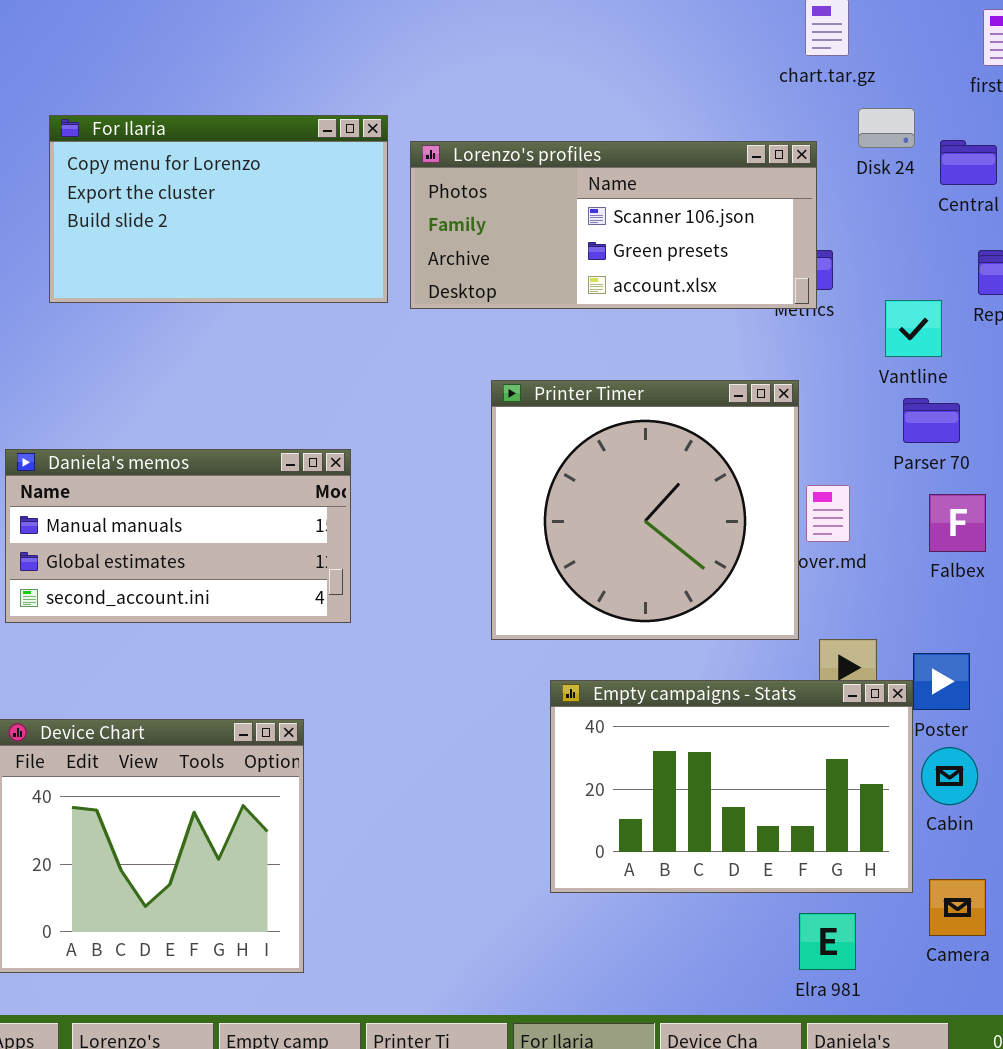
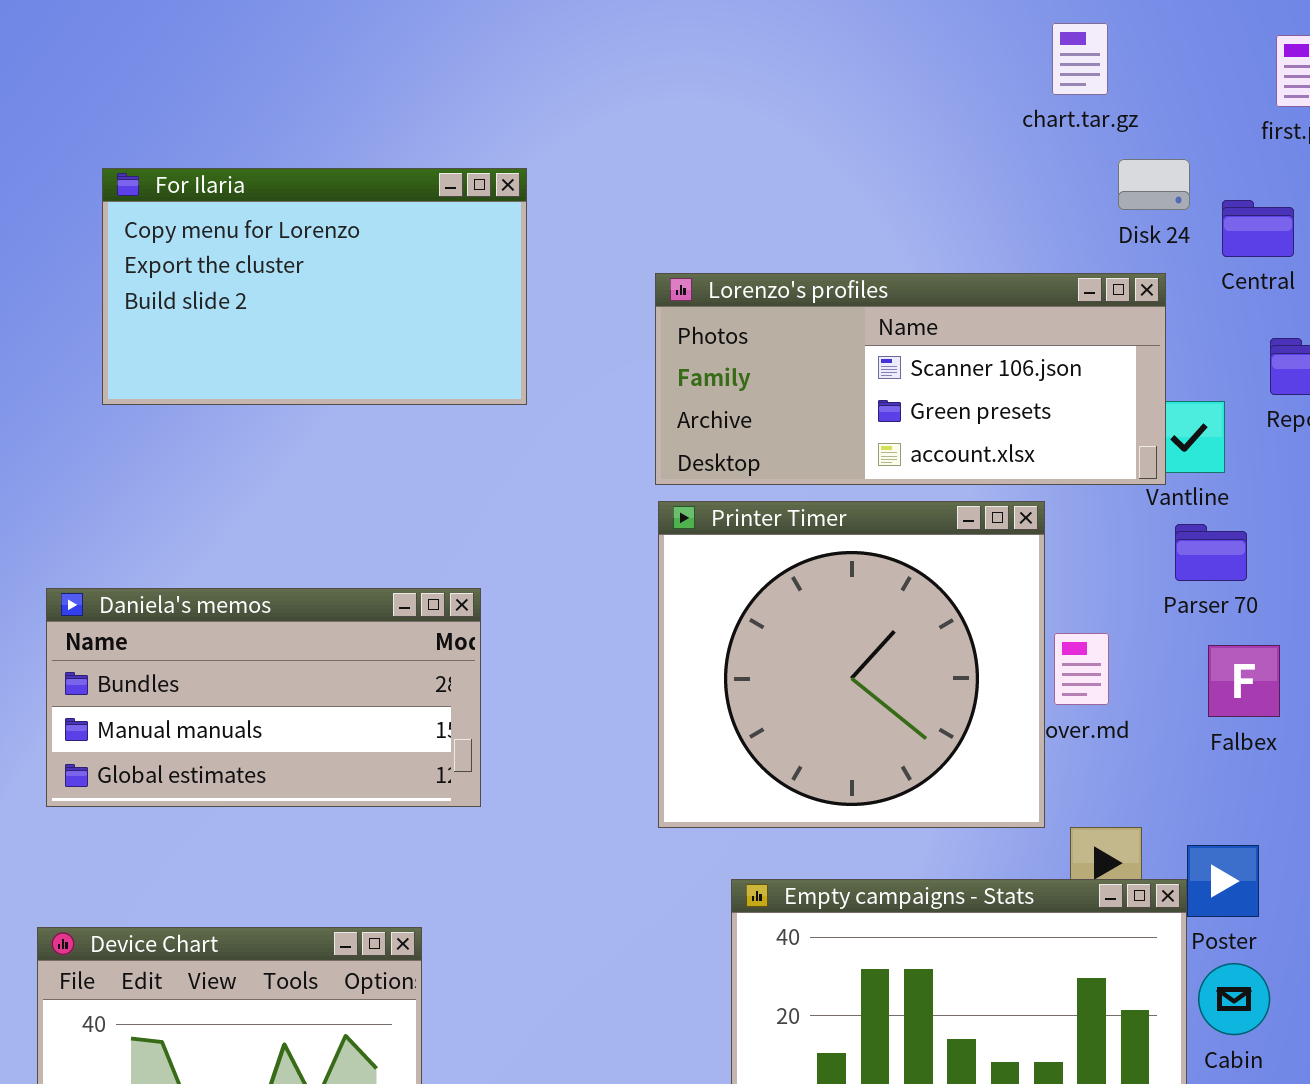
Lorenzo's profiles: [410,141,817,309] -> [655,273,1166,485], moved
Daniela's memos: [5,449,351,623] -> [46,588,481,807], scrolled up 1 row

